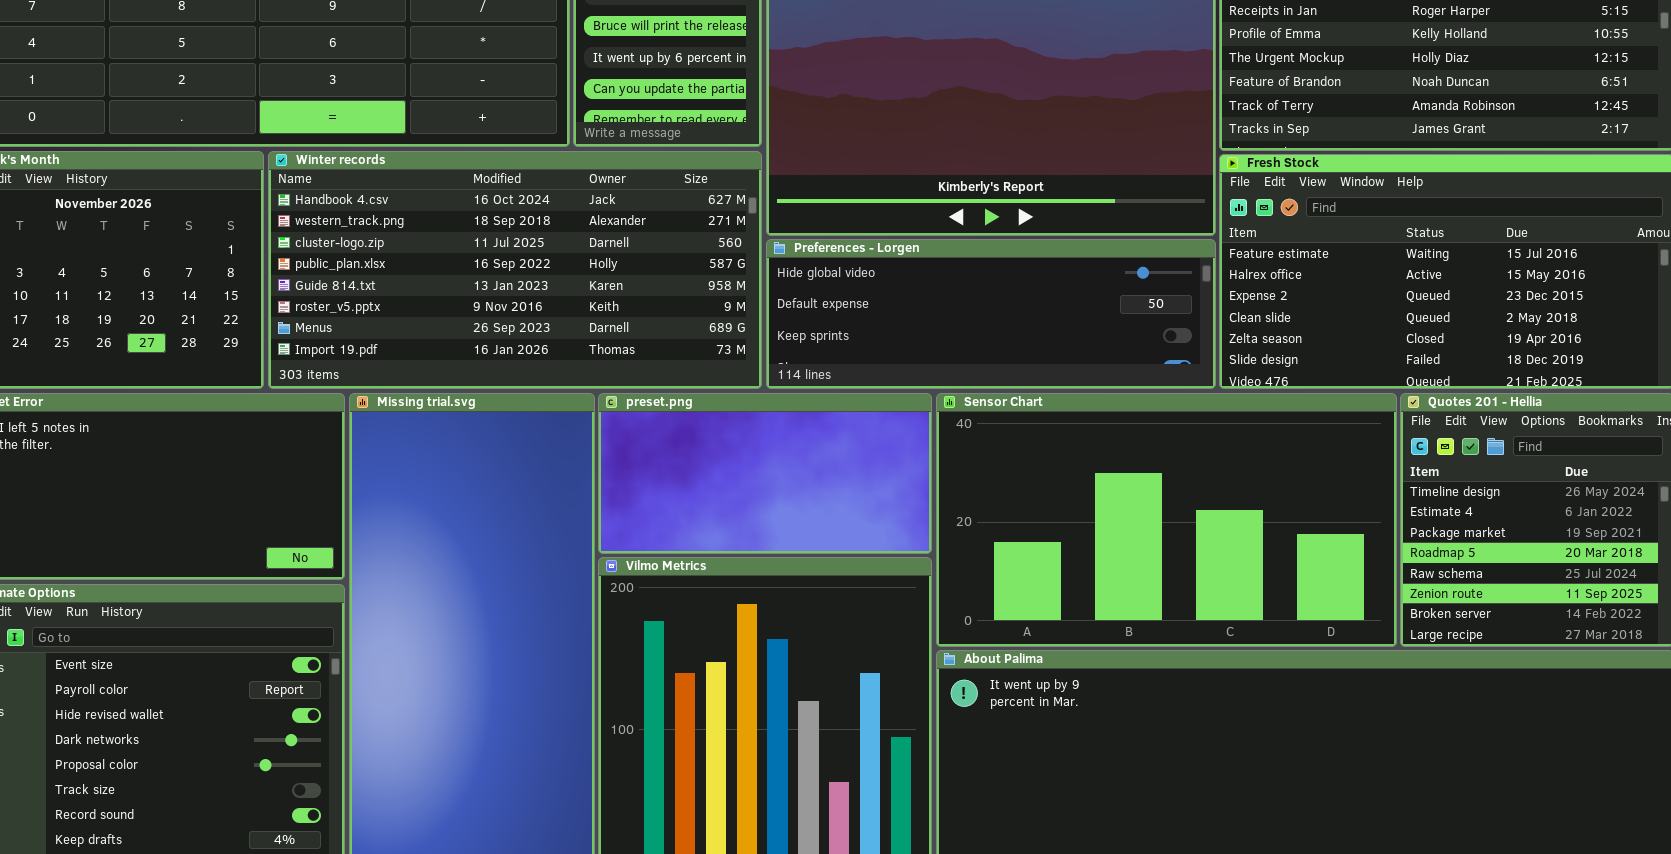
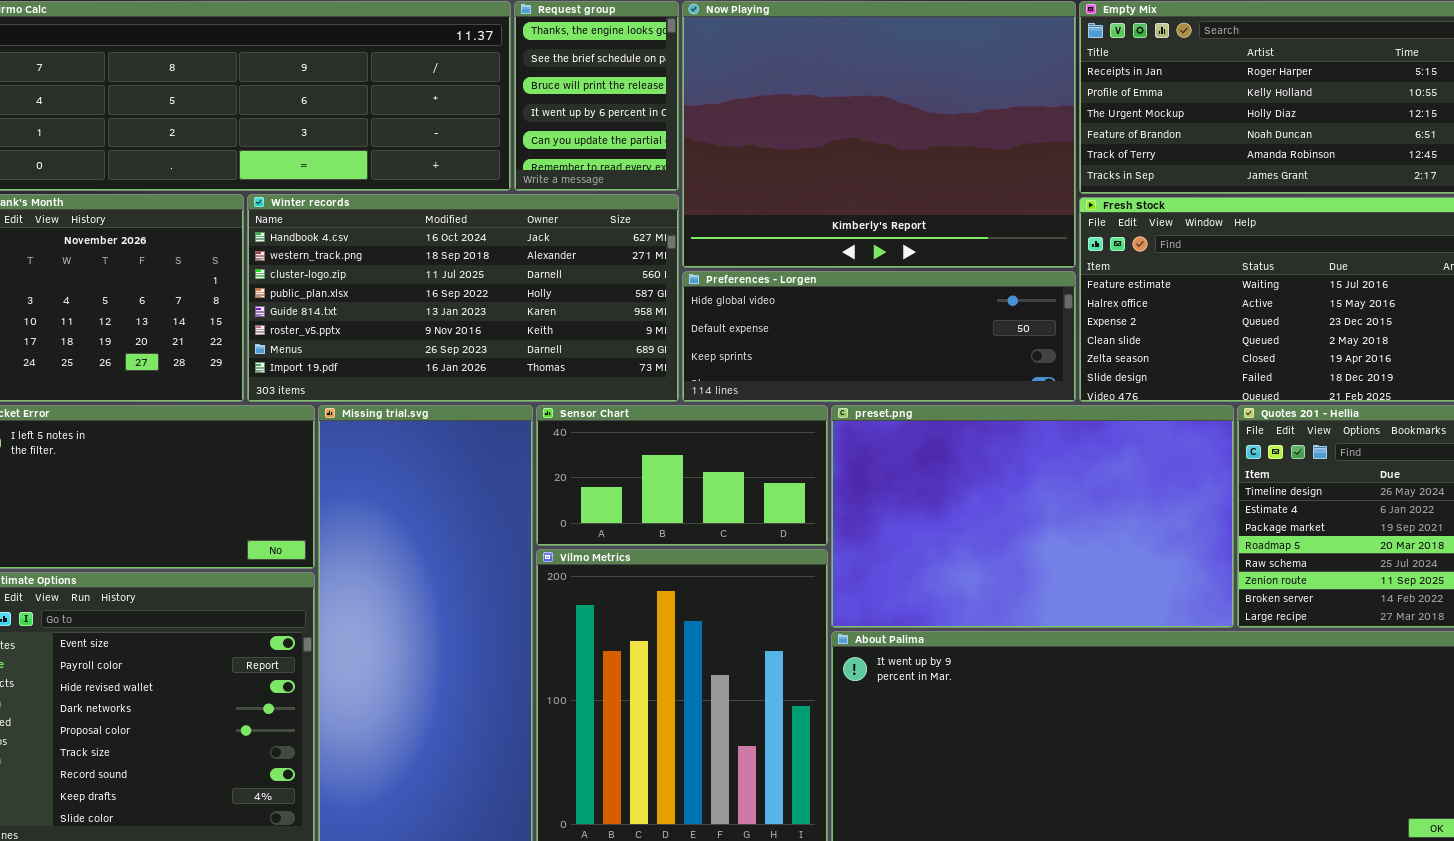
preset.png: [598,393,932,554] -> [831,405,1234,628], moved, resized
Sensor Chart: [936,393,1397,647] -> [536,405,828,546], moved, resized

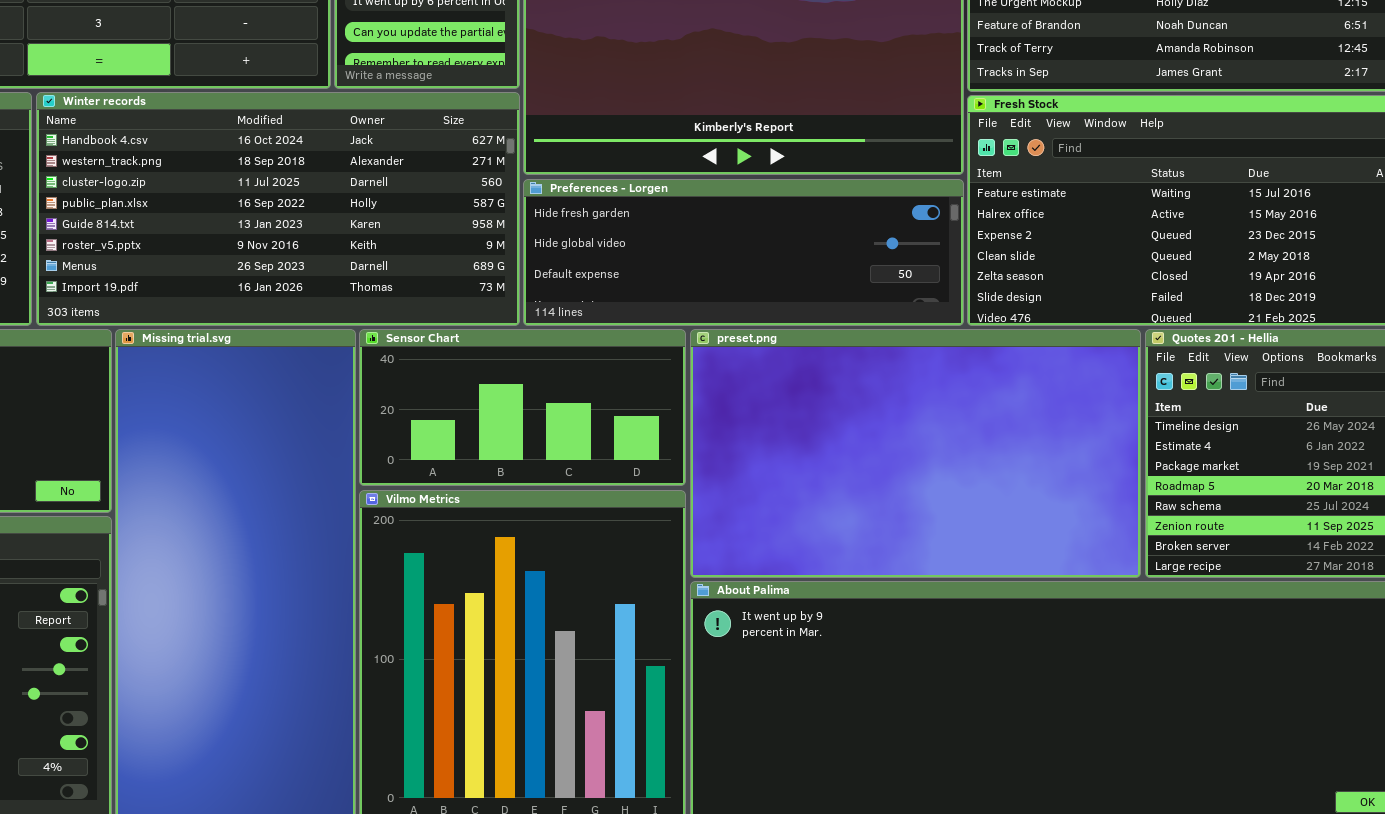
Preferences - Lorgen: [682,271,1076,402] -> [523,179,964,326], scrolled up 1 row

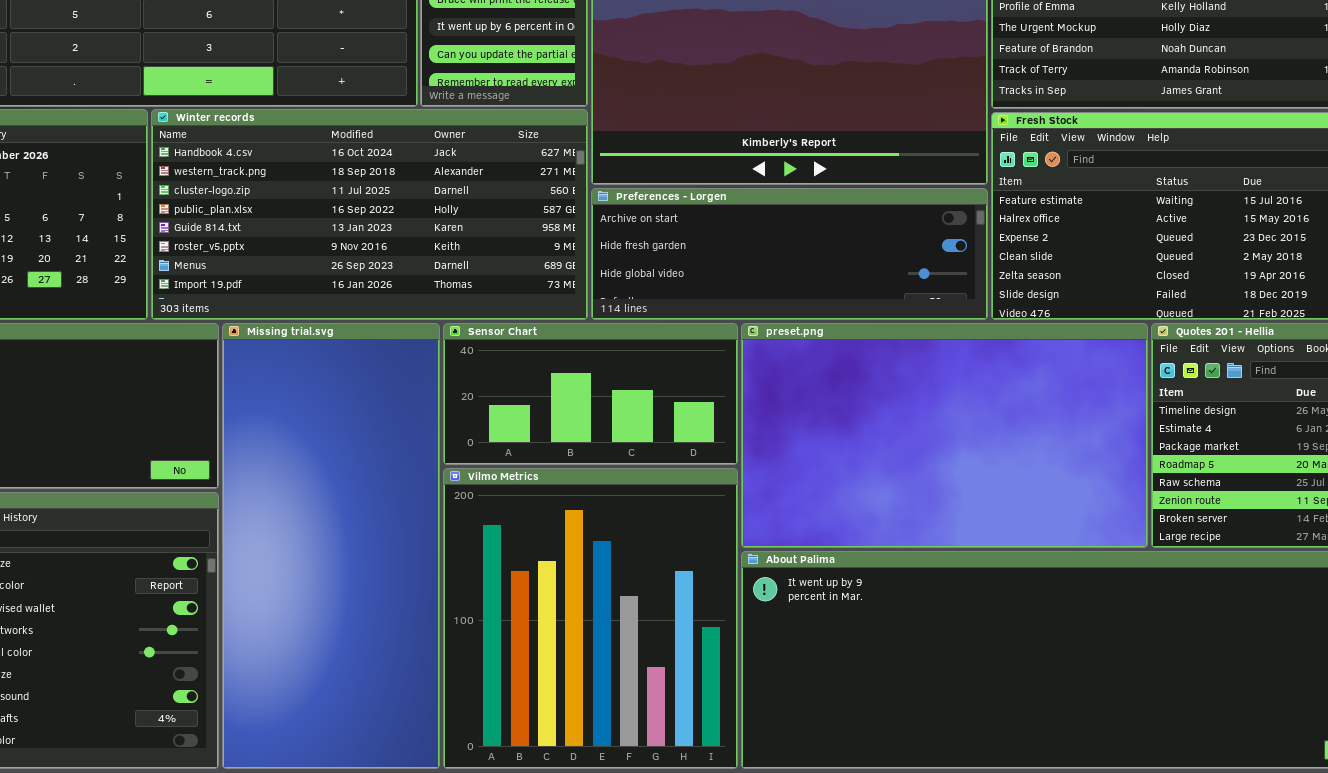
Preferences - Lorgen: [523,179,964,326] -> [591,188,988,320], scrolled up 1 row

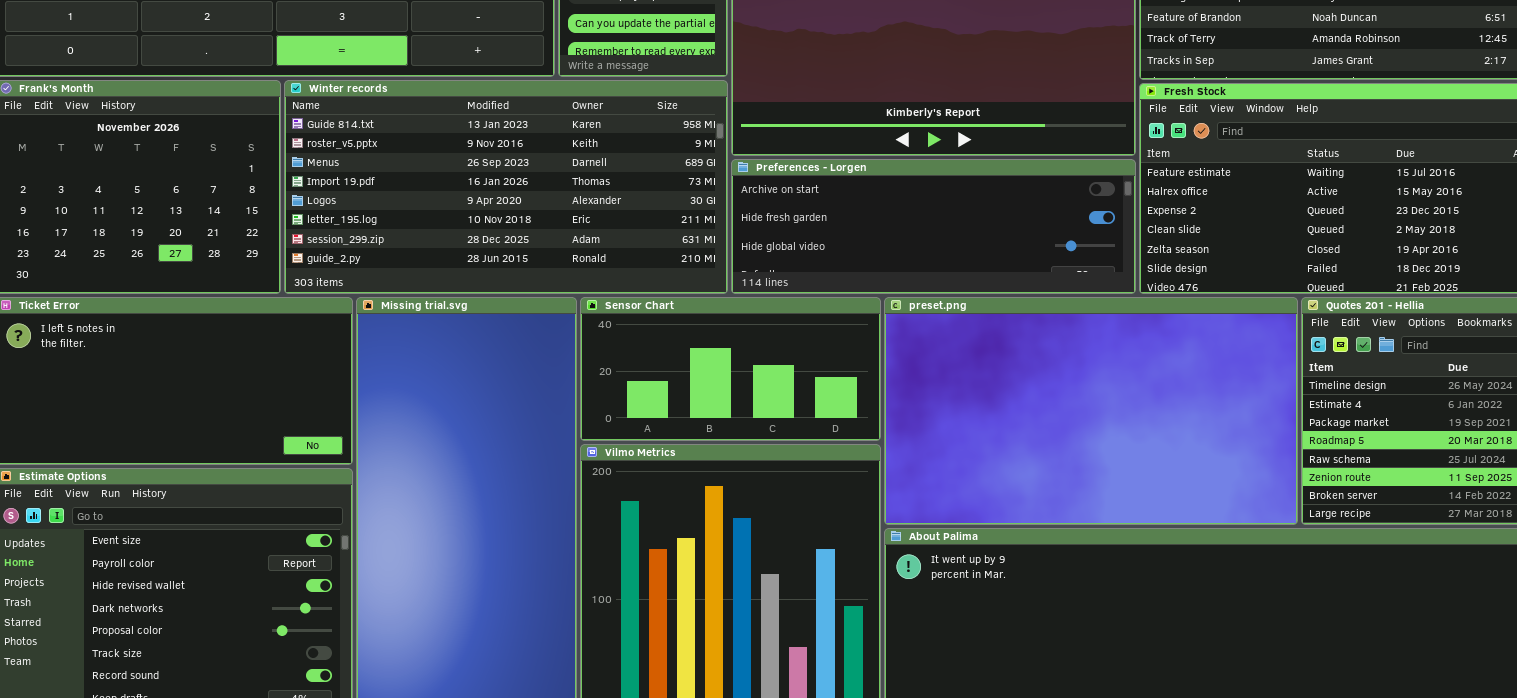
Winter records: [151,109,588,320] -> [284,80,728,294], scrolled down 4 rows

